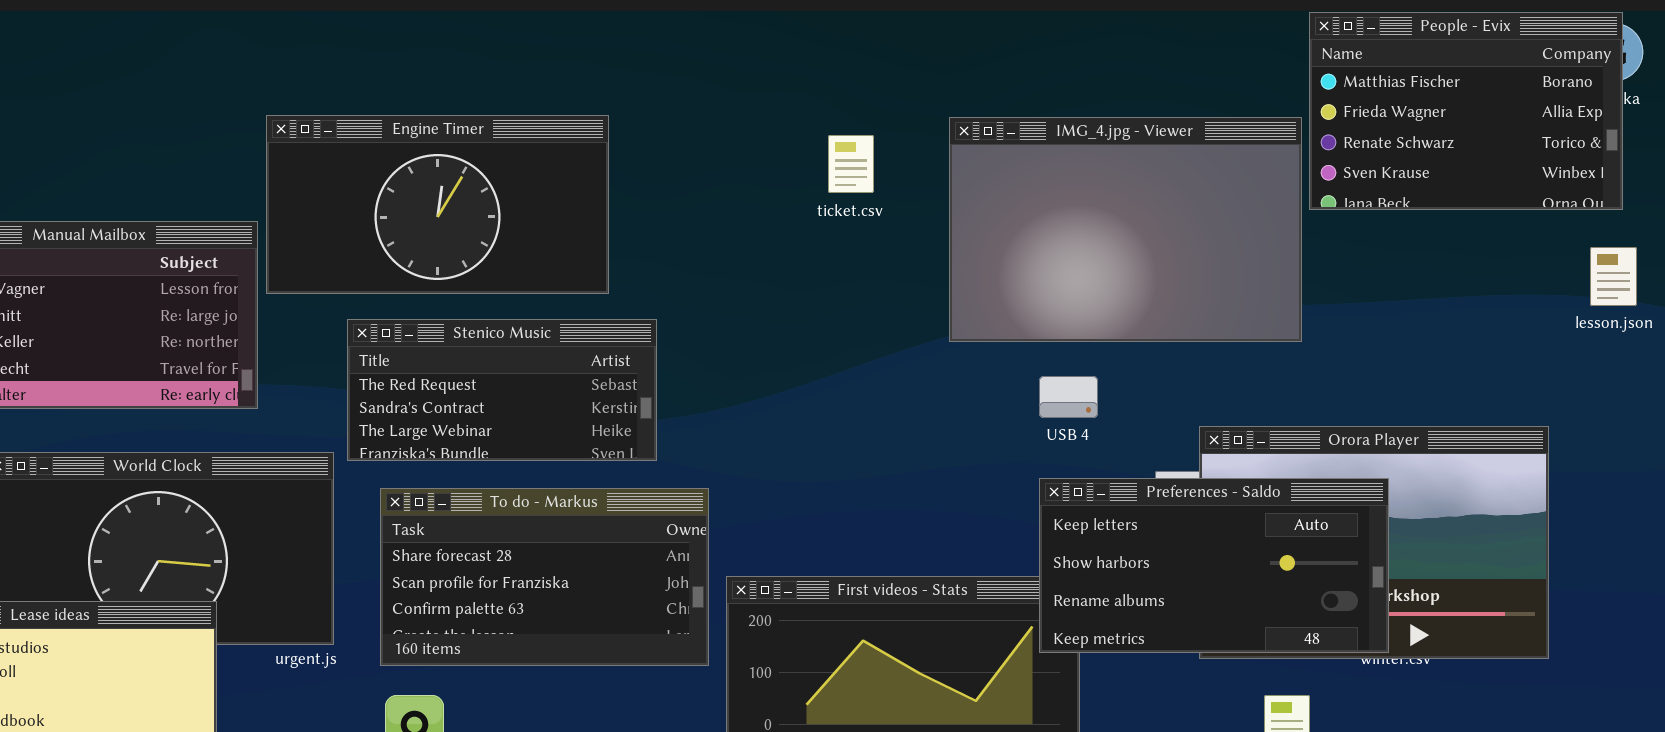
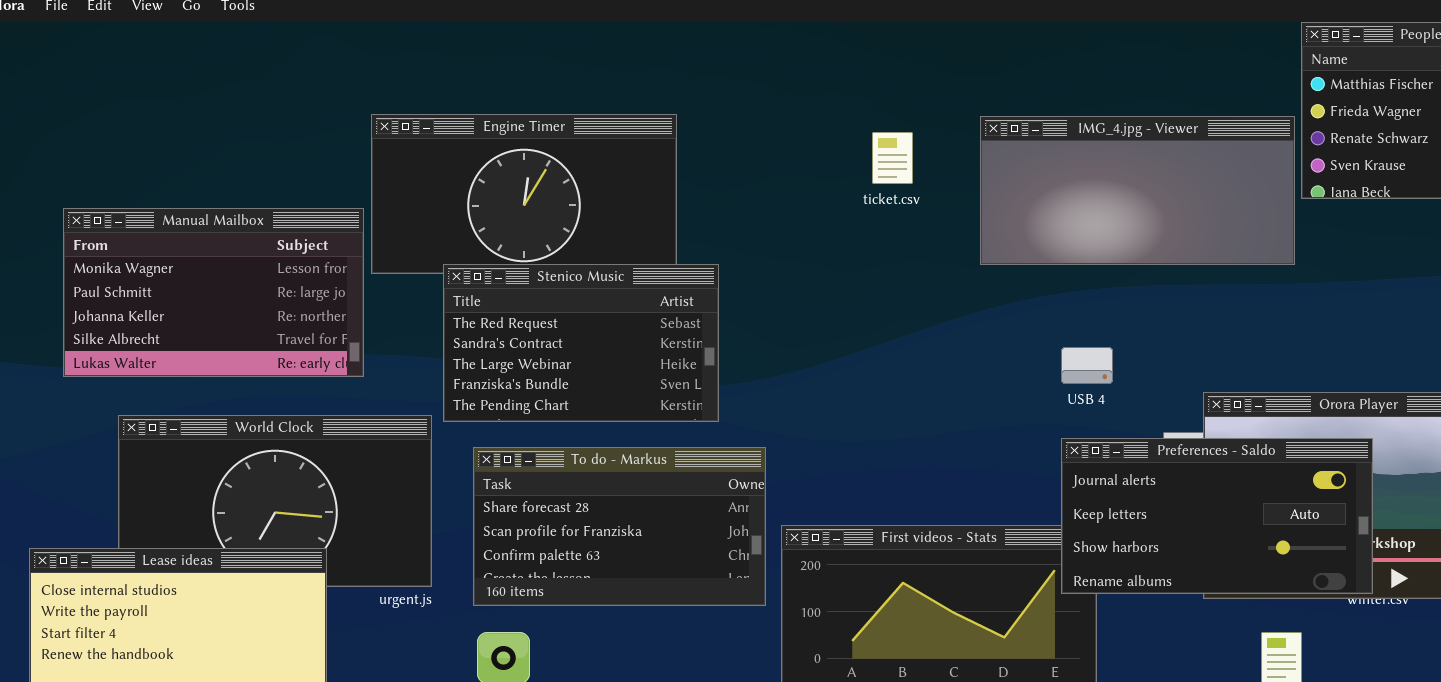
IMG_4.jpg - Viewer: [949,117,1302,342] -> [980,116,1295,265], resized
Stenico Music: [347,319,657,461] -> [443,264,719,422], resized
Preferences - Saldo: [1039,478,1389,653] -> [1061,438,1373,594], scrolled up 1 row

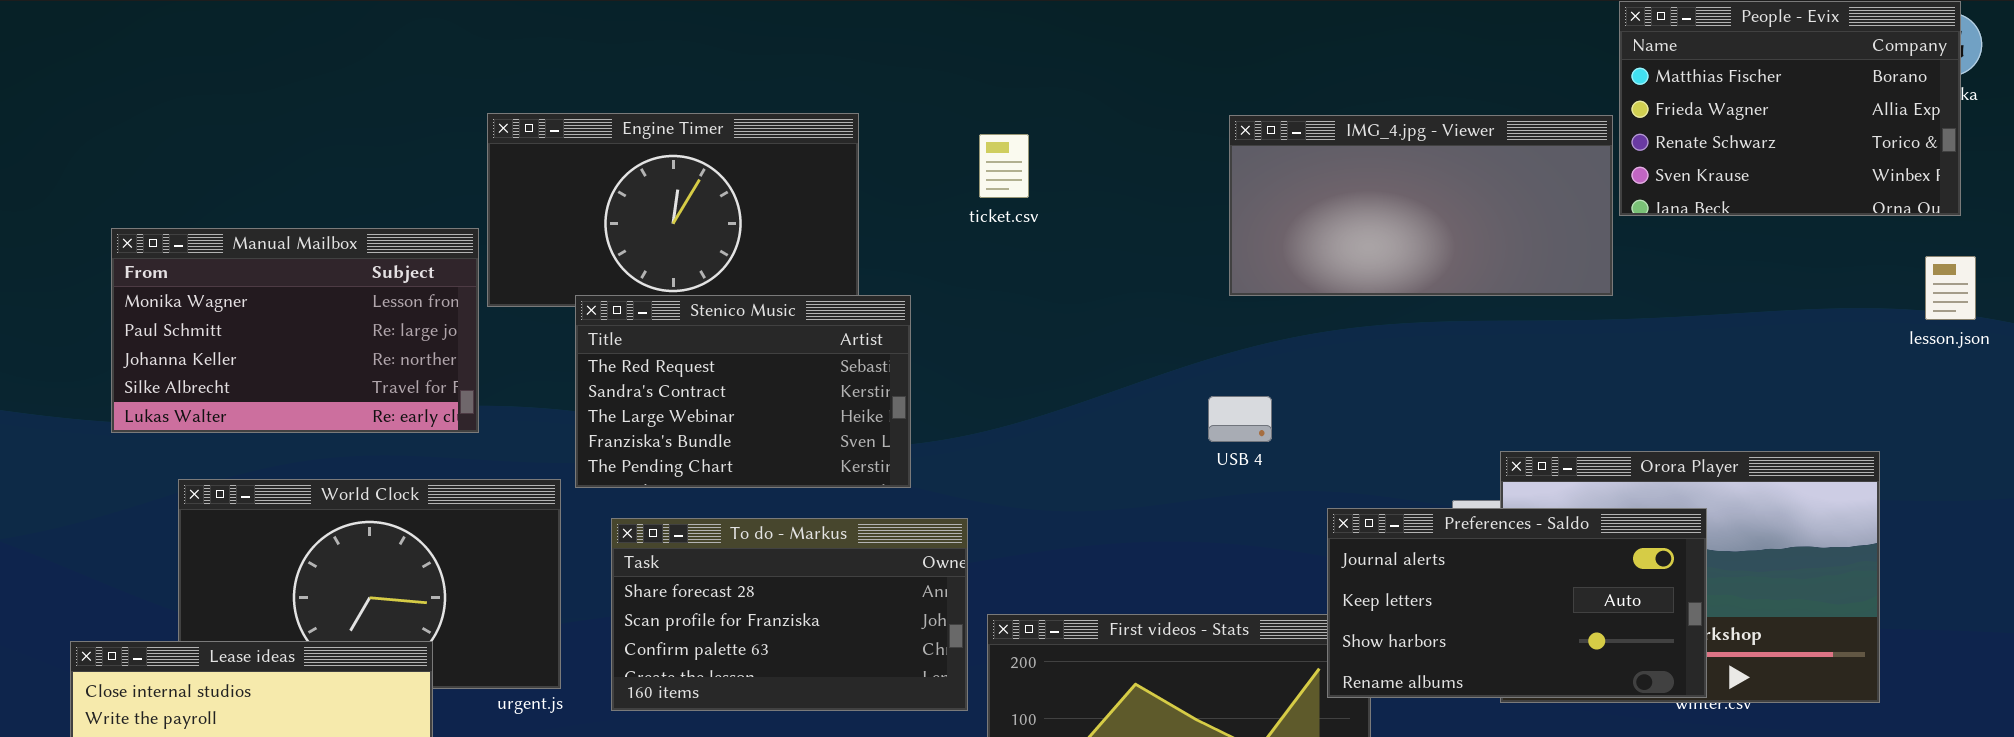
ticket.csv: [872,132,913,184] -> [979,134,1029,198], moved
USB 4: [1061,347,1113,384] -> [1208,396,1272,442], moved

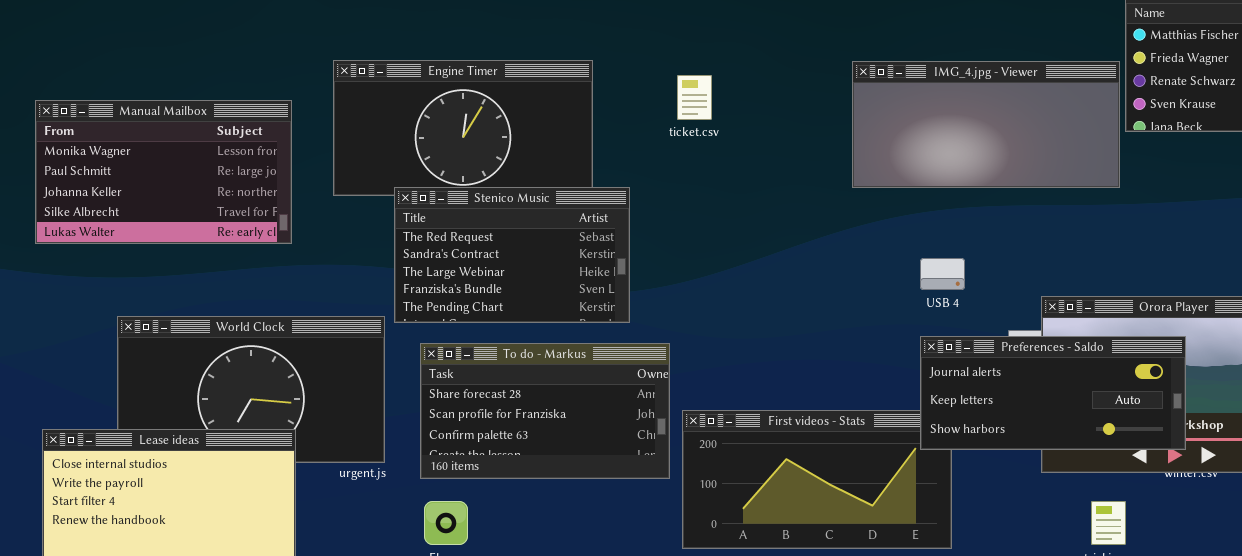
Manual Mailbox: [111,228,479,433] -> [35,100,292,244], moved
USB 4: [1208,396,1272,442] -> [920,258,965,290], moved
Preferences - Saldo: [1327,508,1707,698] -> [920,336,1186,450], resized

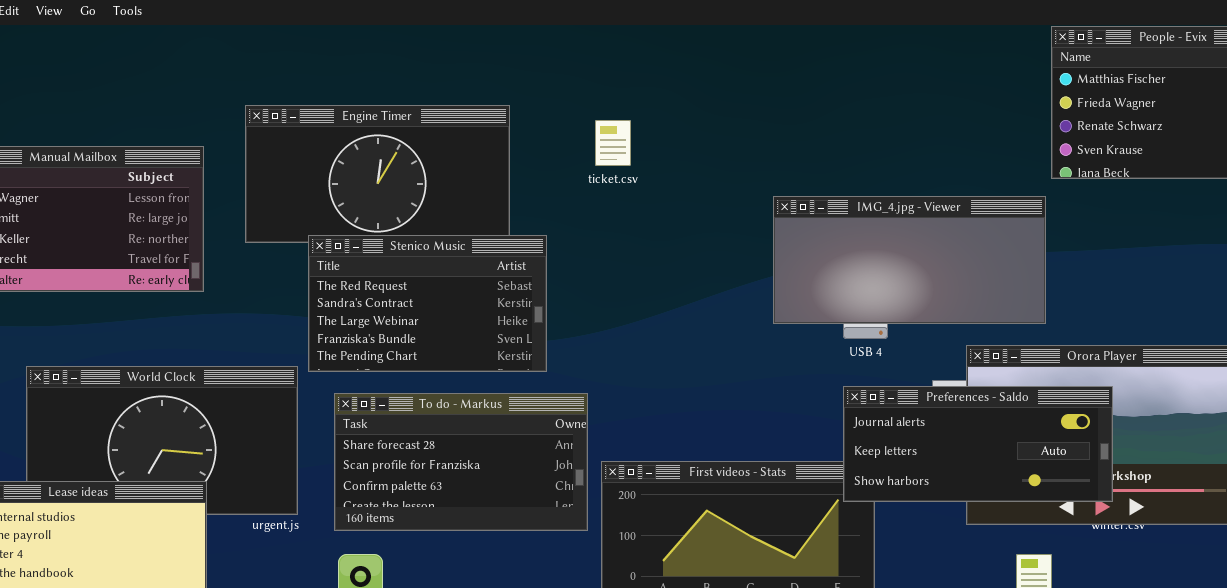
IMG_4.jpg - Viewer: [852,61,1120,188] -> [773,196,1046,324], moved

